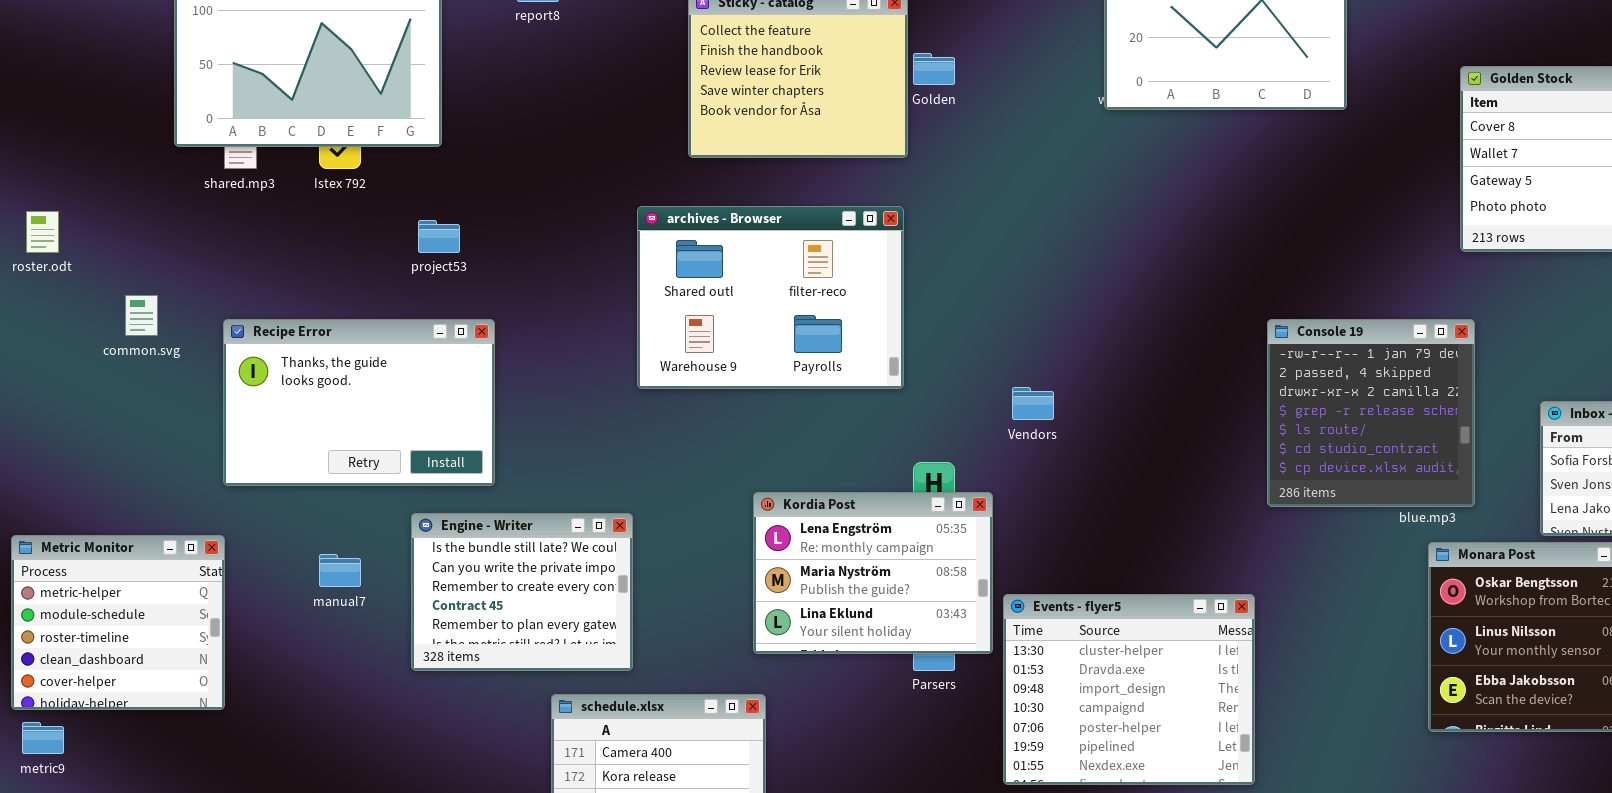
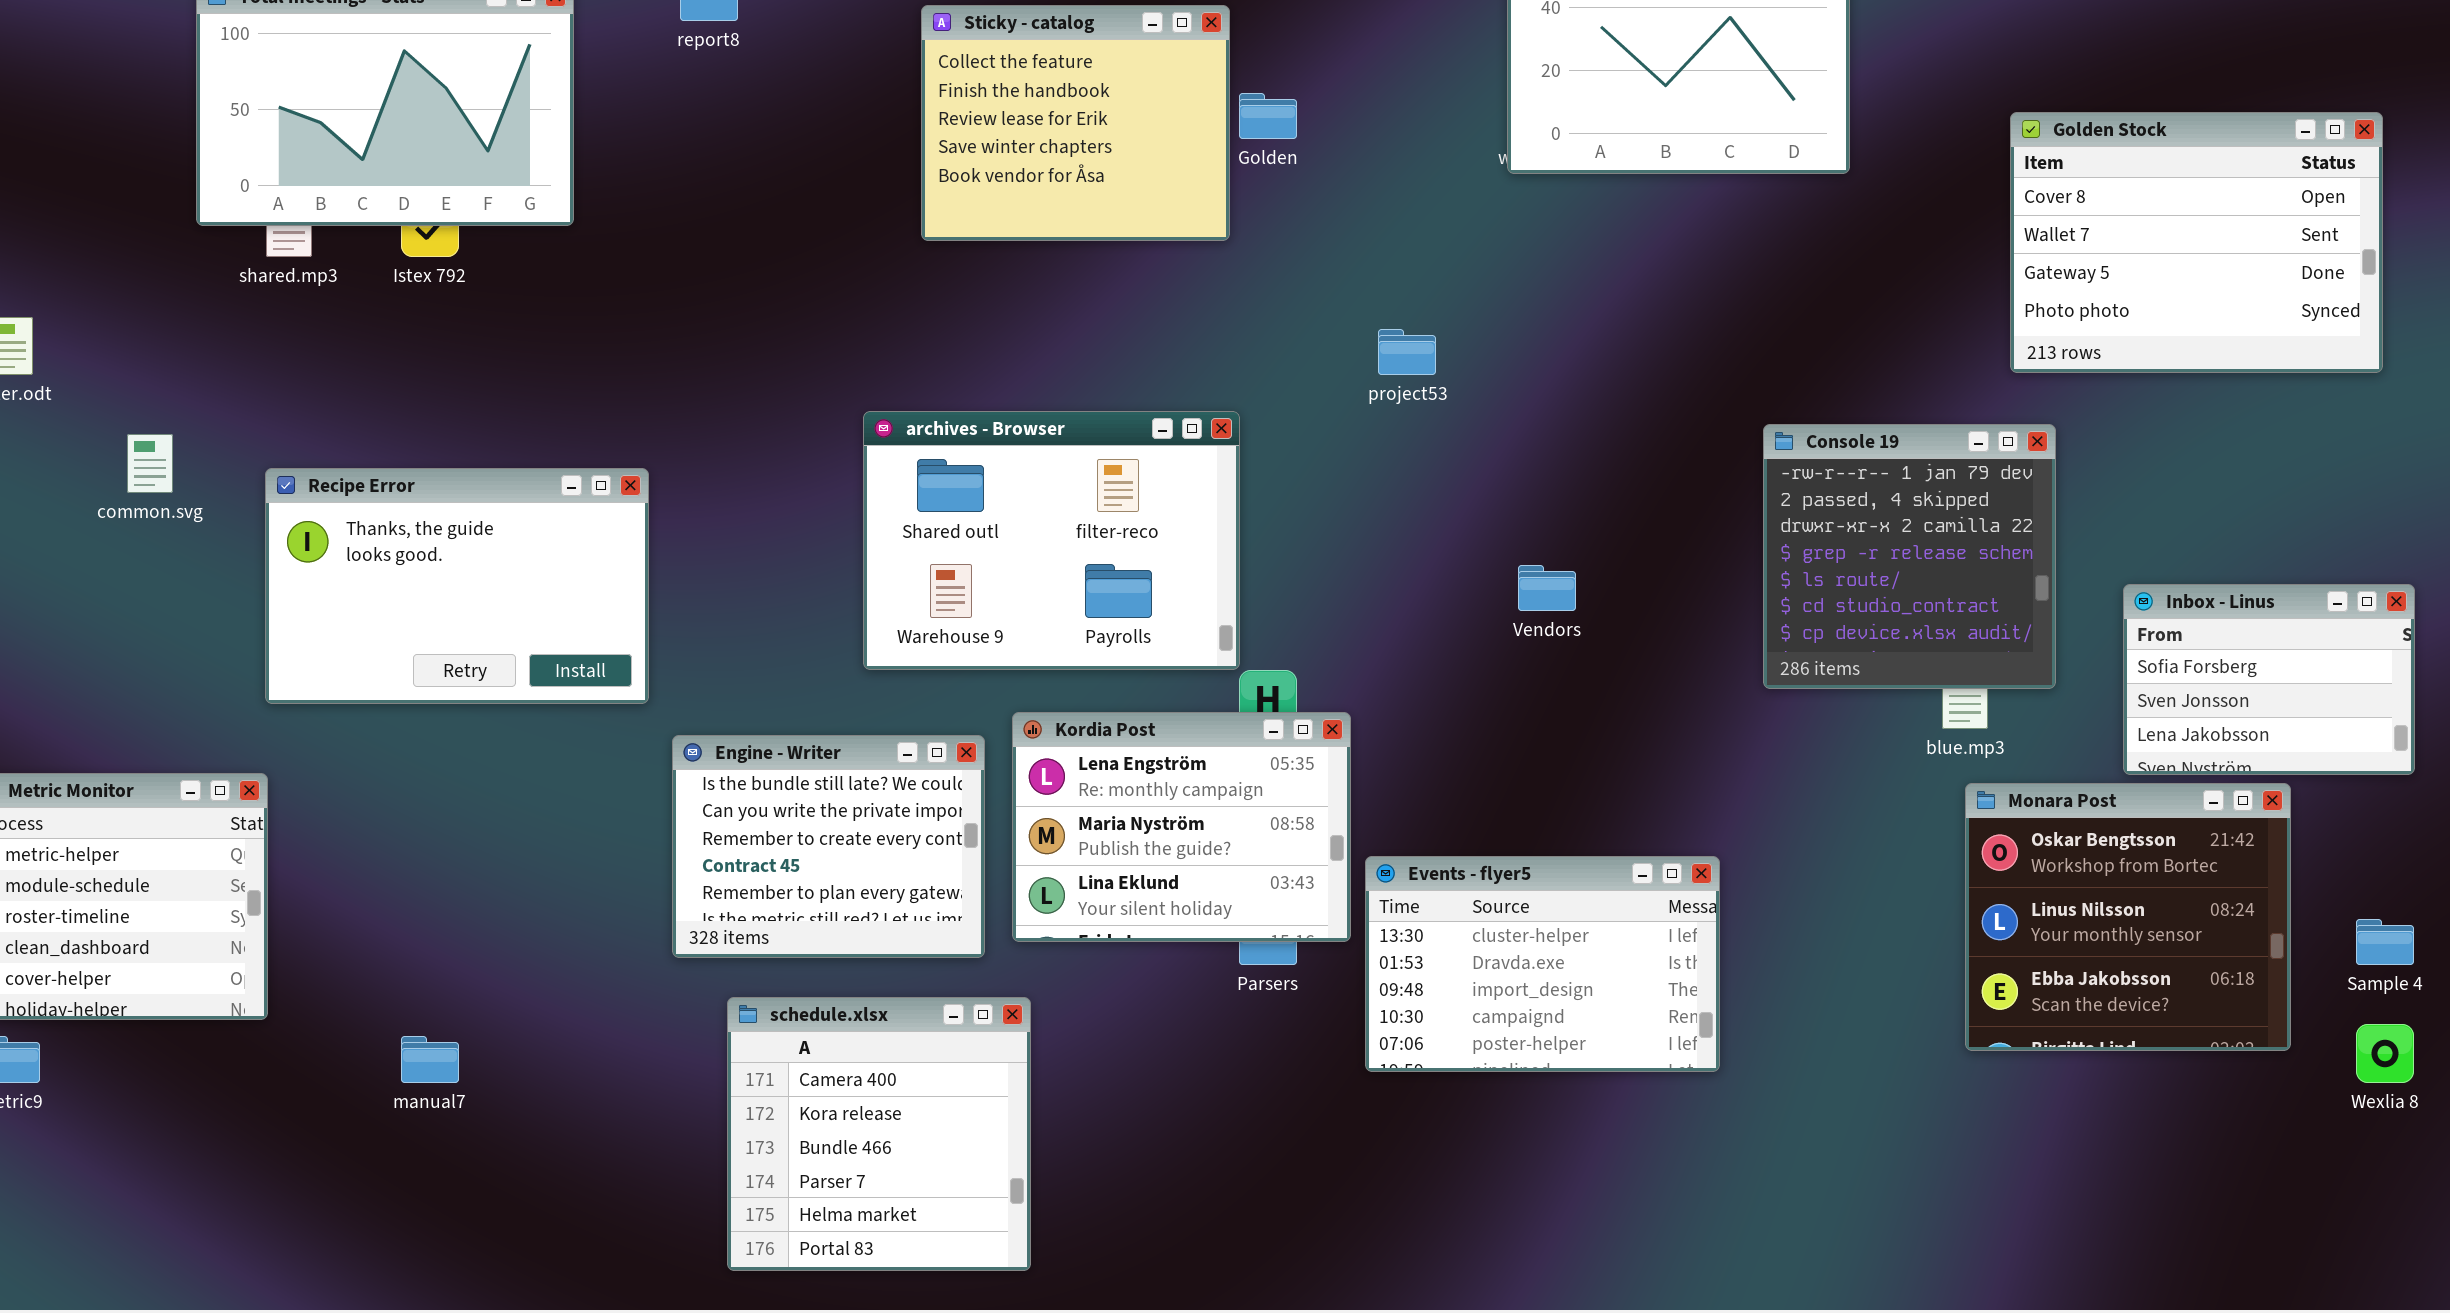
archives - Browser: [637,206,904,389] -> [863,411,1240,670], moved
project53: [418,220,460,253] -> [1378,329,1436,375], moved
Console 19: [1267,319,1475,507] -> [1763,424,2056,689], moved
Vendors: [1012,387,1054,420] -> [1518,565,1576,611], moved
Engine - Writer: [411,513,633,671] -> [672,735,985,958], moved
manual7: [319,554,361,587] -> [401,1036,459,1083], moved
Events - flyer5: [1003,594,1255,785] -> [1365,856,1720,1072], resized

